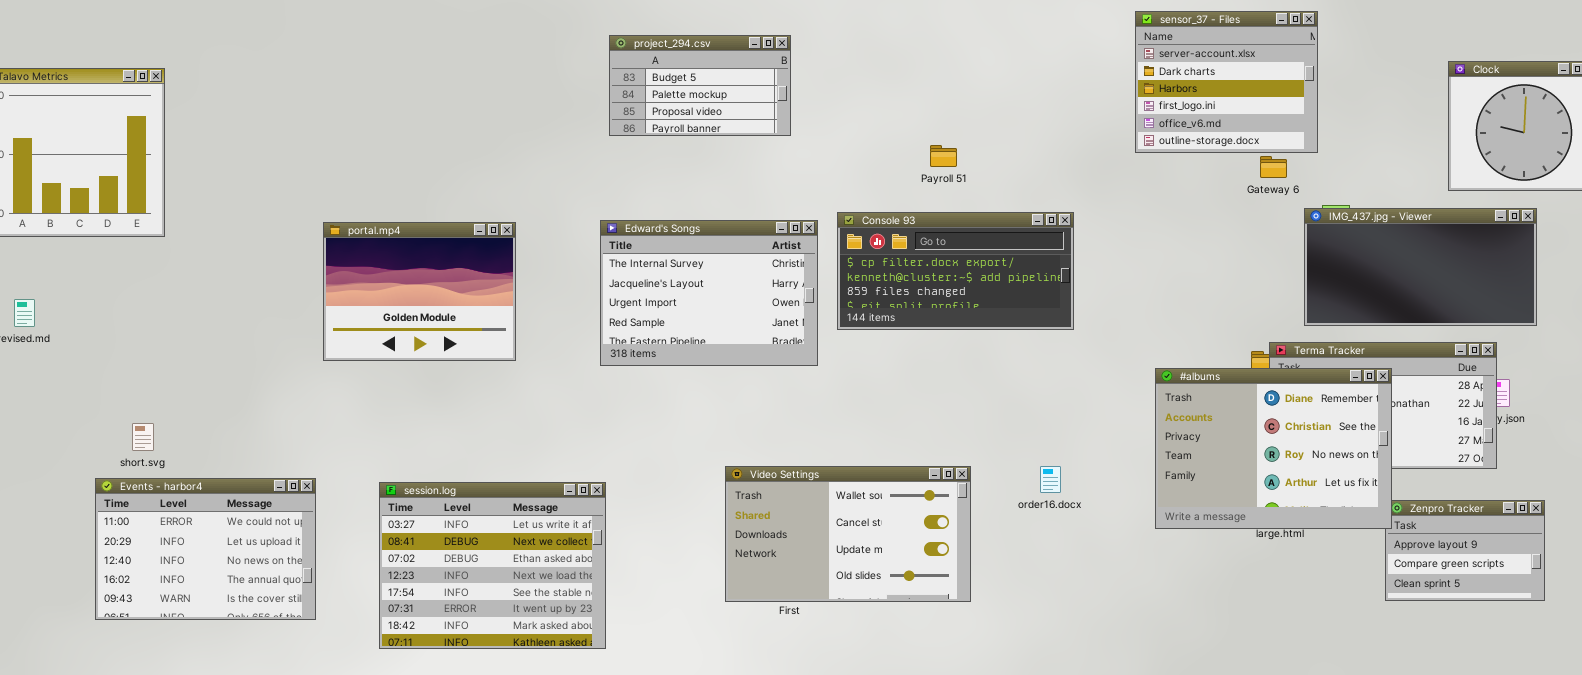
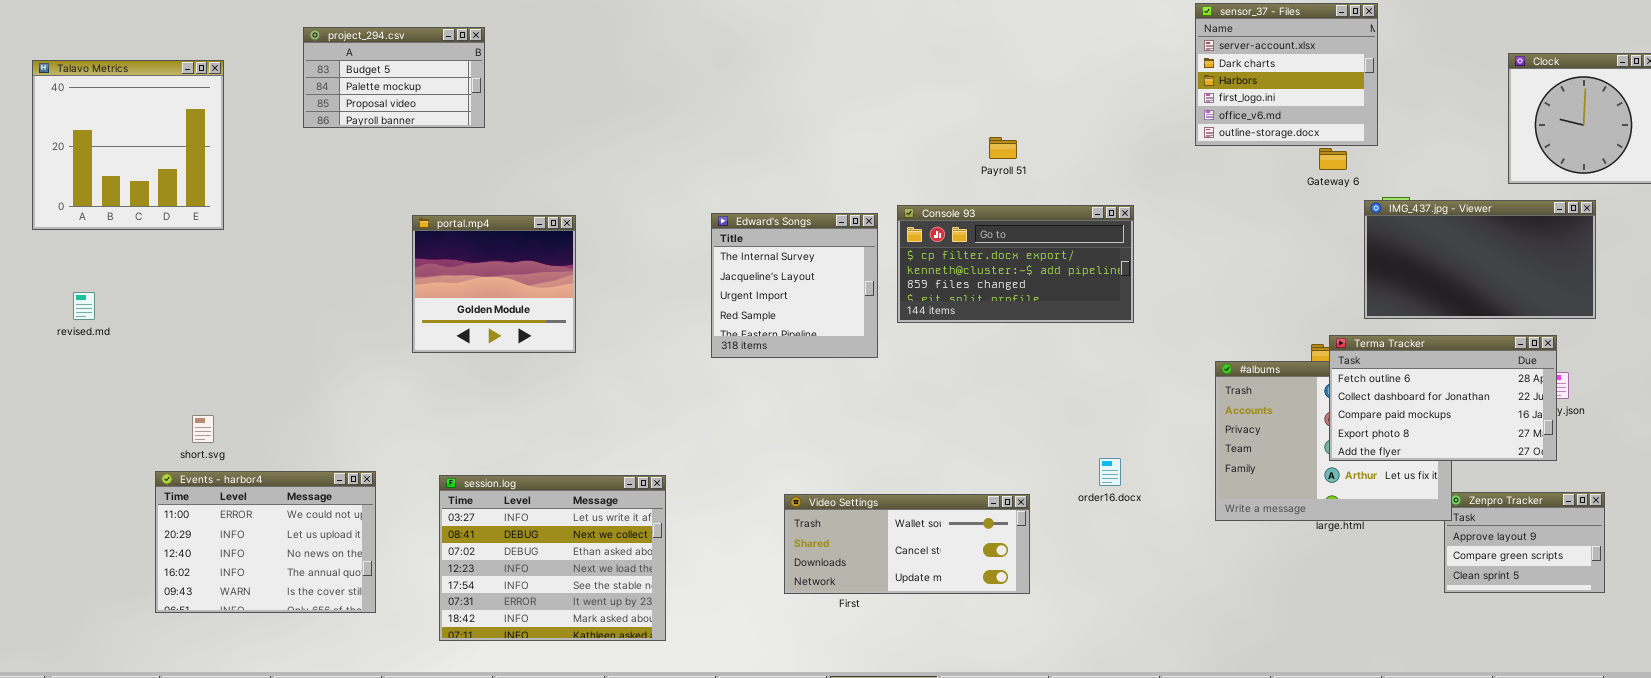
project_294.csv: [609,35,791,136] -> [303,27,485,128], moved
Edward's Songs: [600,220,818,366] -> [711,213,878,358], resized
portal.mp4: [323,222,516,361] -> [412,215,576,353], resized
Terma Tracker: [1269,342,1497,469] -> [1329,335,1557,461], raised
Video Settings: [725,466,971,602] -> [784,494,1030,594], resized

